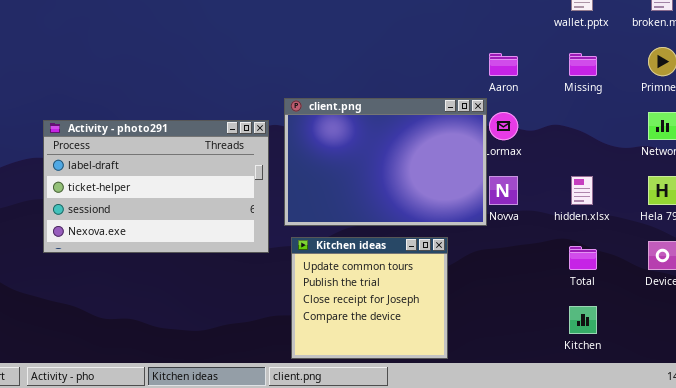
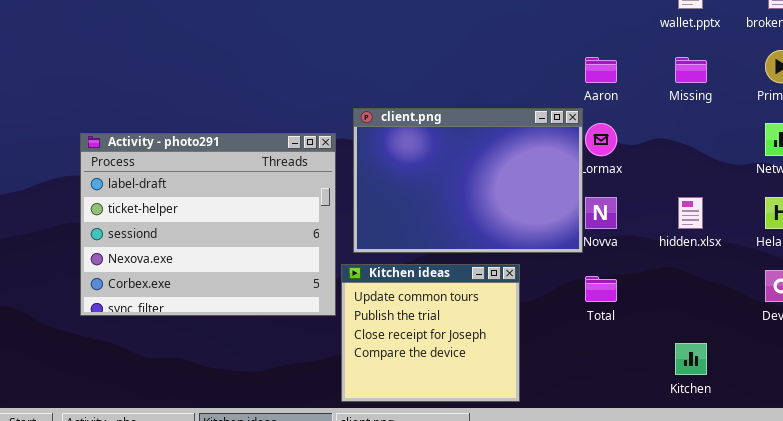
Activity - photo291: [43,120,269,253] -> [80,133,336,316], resized
Kitchen ideas: [291,237,448,359] -> [341,264,520,402], moved
Total: [569,246,597,270] -> [585,276,617,302], moved

